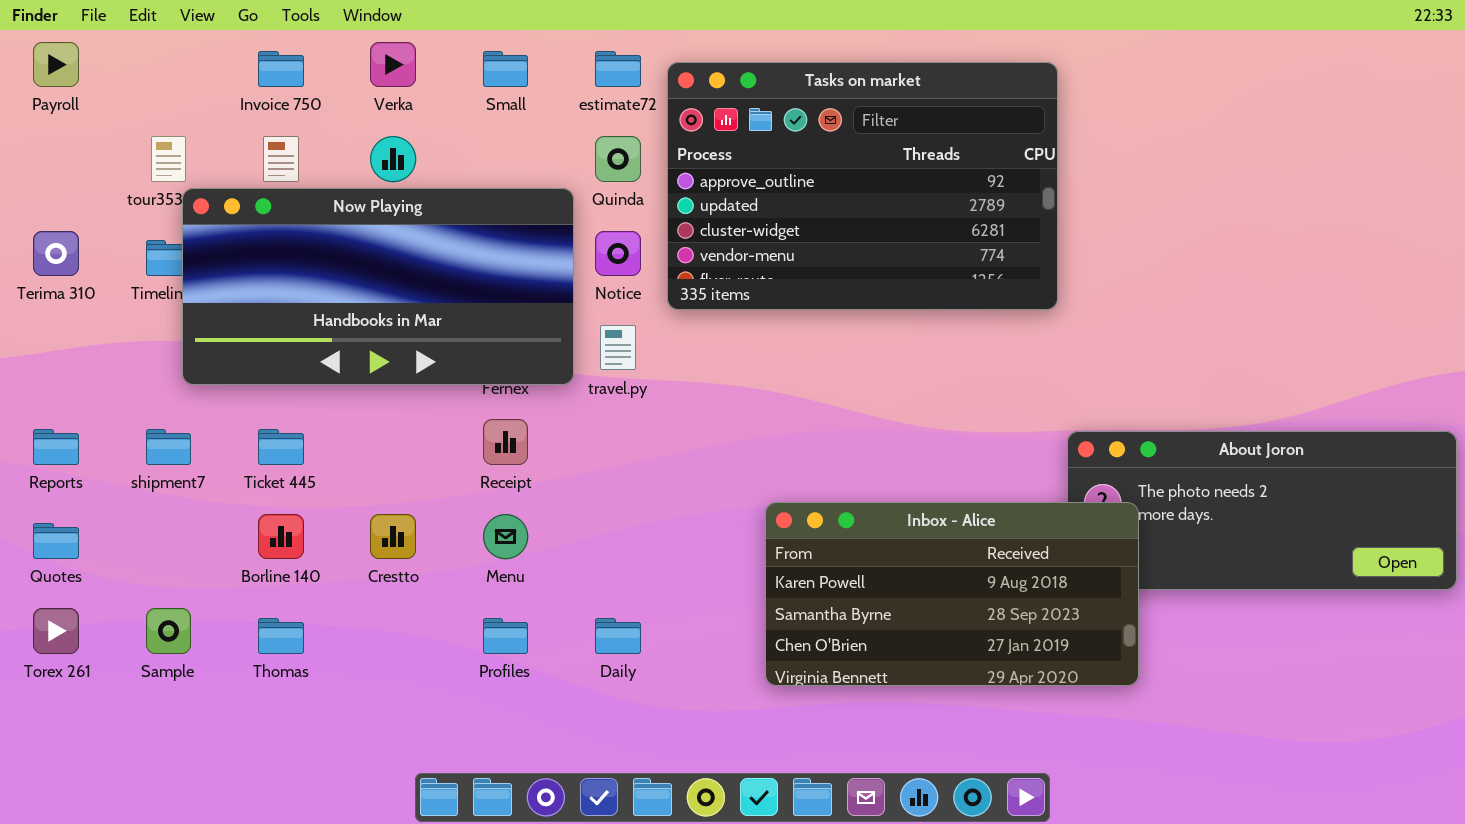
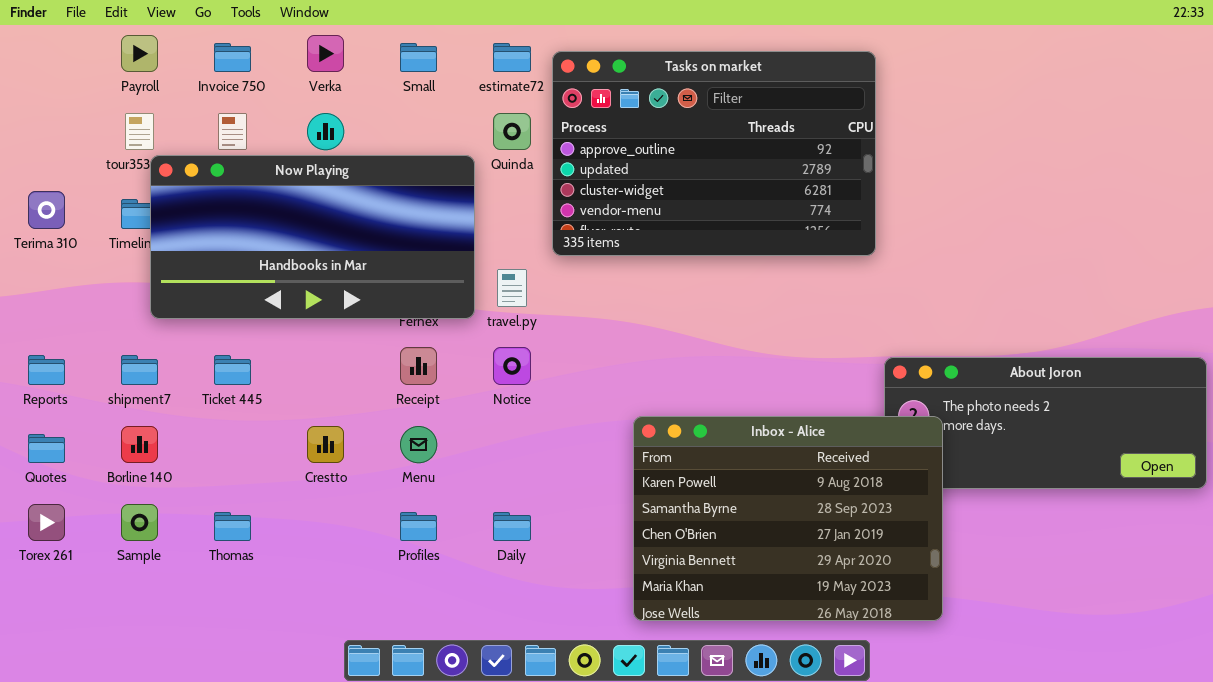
Payroll: [33,42,79,87] -> [121,35,158,72], moved
Notice: [595,231,641,276] -> [493,347,531,385], moved
Inbox - Alice: [765,502,1139,686] -> [633,416,943,621], resized
Borline 140: [258,514,304,559] -> [121,426,158,463], moved

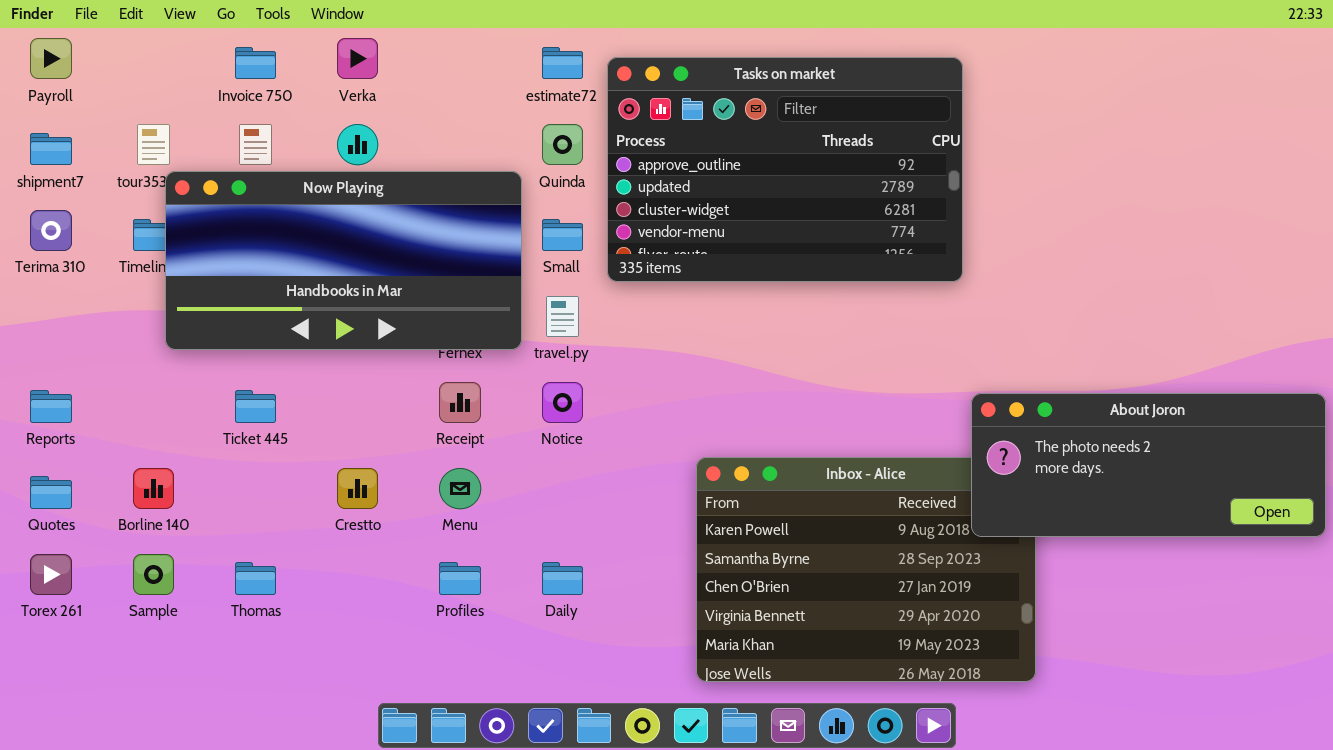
Payroll: [121,35,158,72] -> [30,38,72,79], moved
Small: [400,43,437,72] -> [542,219,583,251], moved
shipment7: [121,355,158,385] -> [30,133,72,165], moved
About Joron: [884,357,1207,489] -> [971,393,1326,537], raised

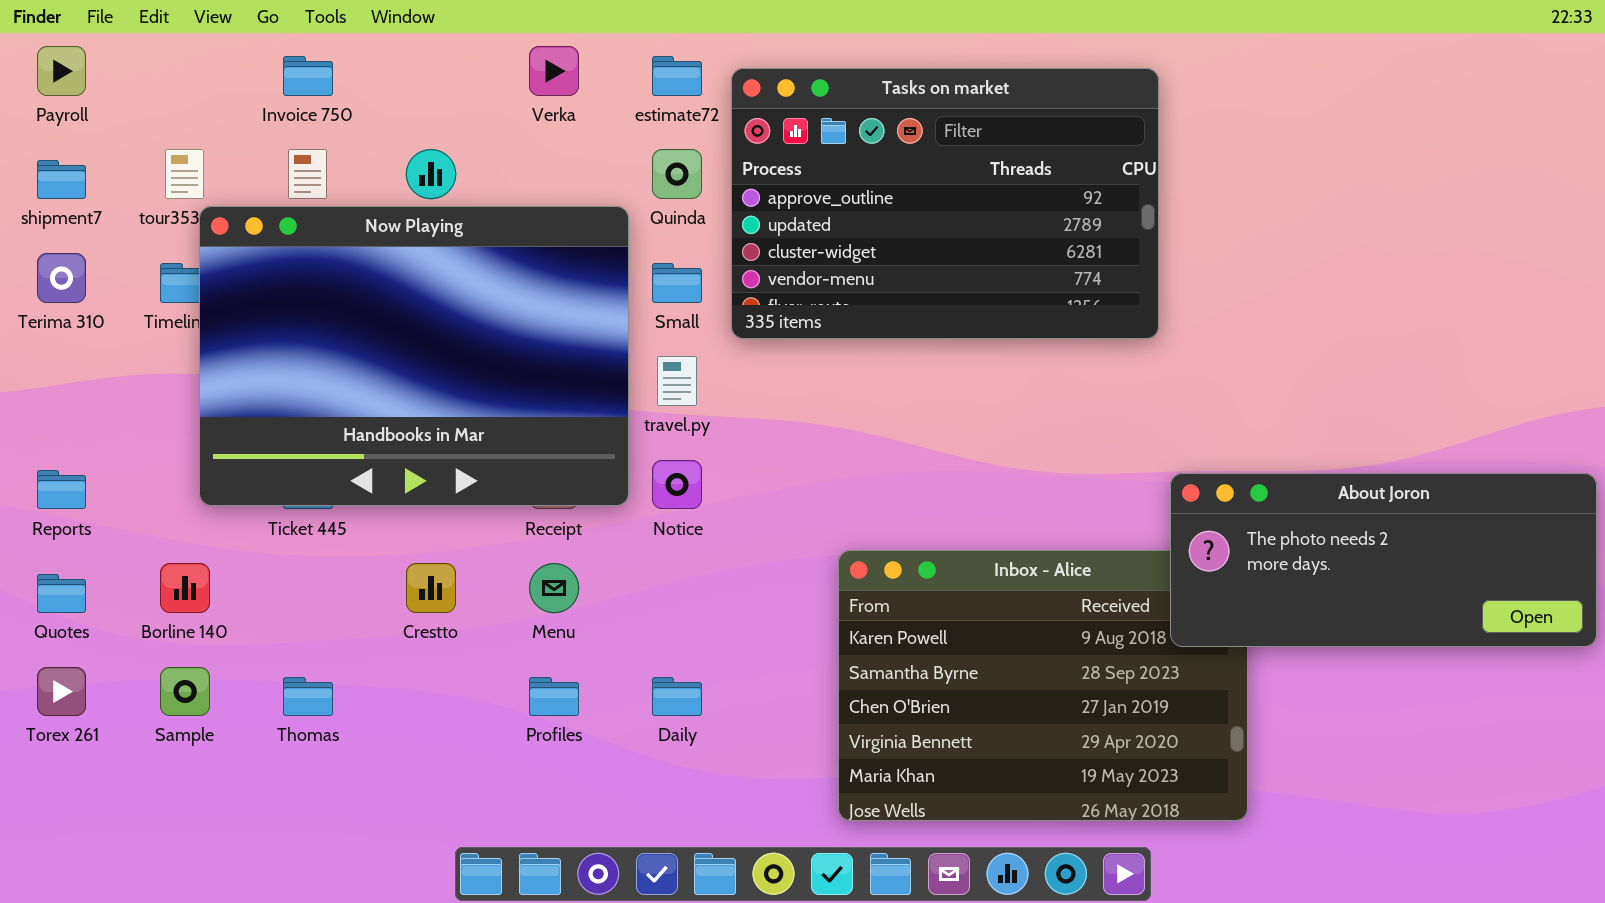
Verka: [337,38,378,79] -> [529,46,579,96], moved
Now Playing: [165,171,522,350] -> [199,206,629,506], resized

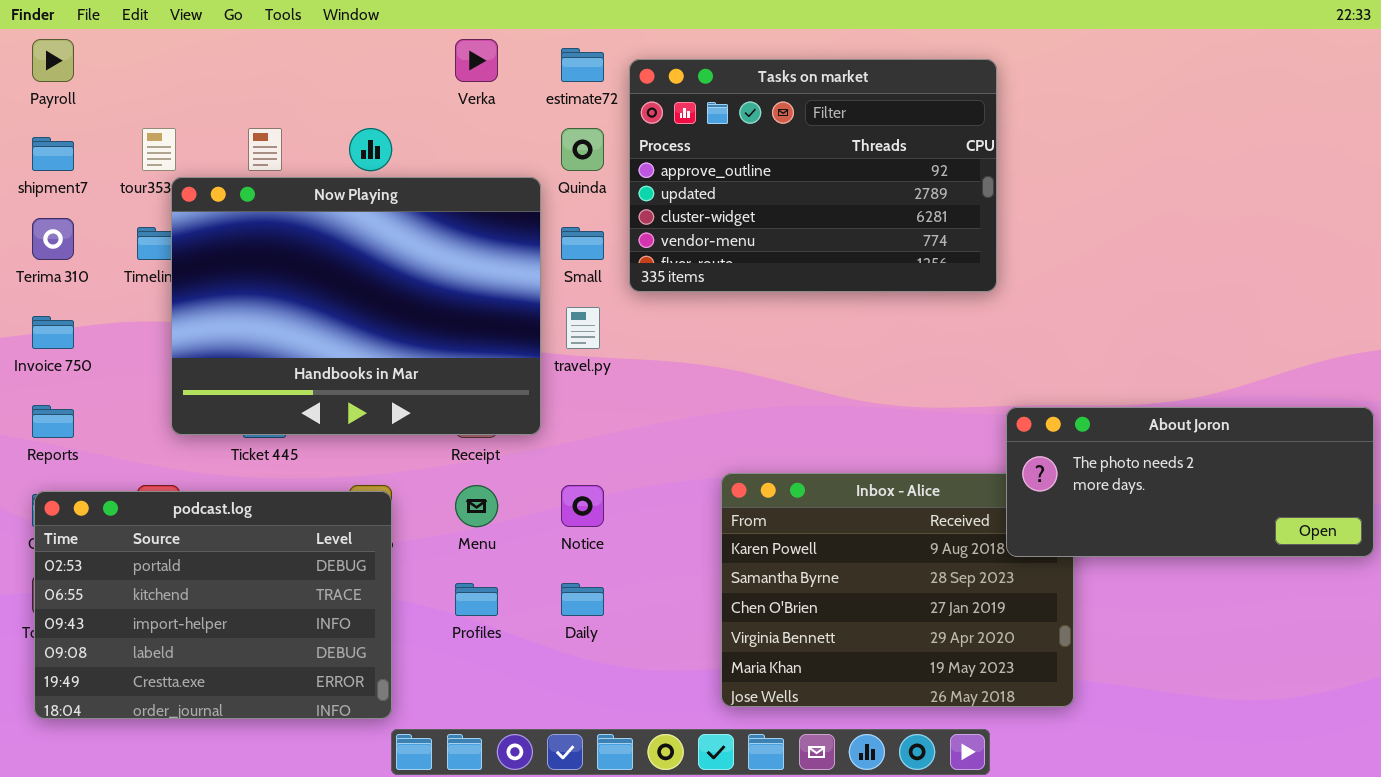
Invoice 750: [283,56,333,96] -> [32,316,74,349], moved
Notice: [652,460,702,509] -> [561,485,604,527], moved
podcast.log: none -> [34,491,392,719], opened

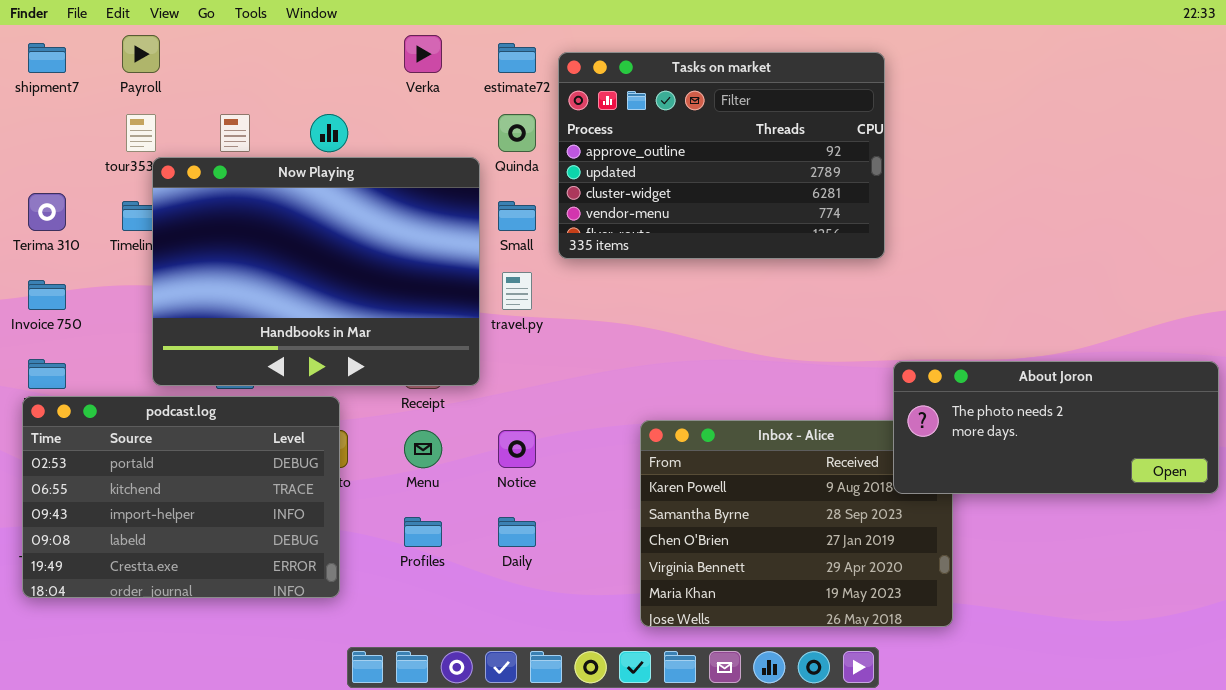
Payroll: [32,39,74,82] -> [122,35,160,73], moved
shipment7: [32,137,74,171] -> [28,43,66,73], moved
podcast.log: [34,491,392,719] -> [22,396,340,598], moved

